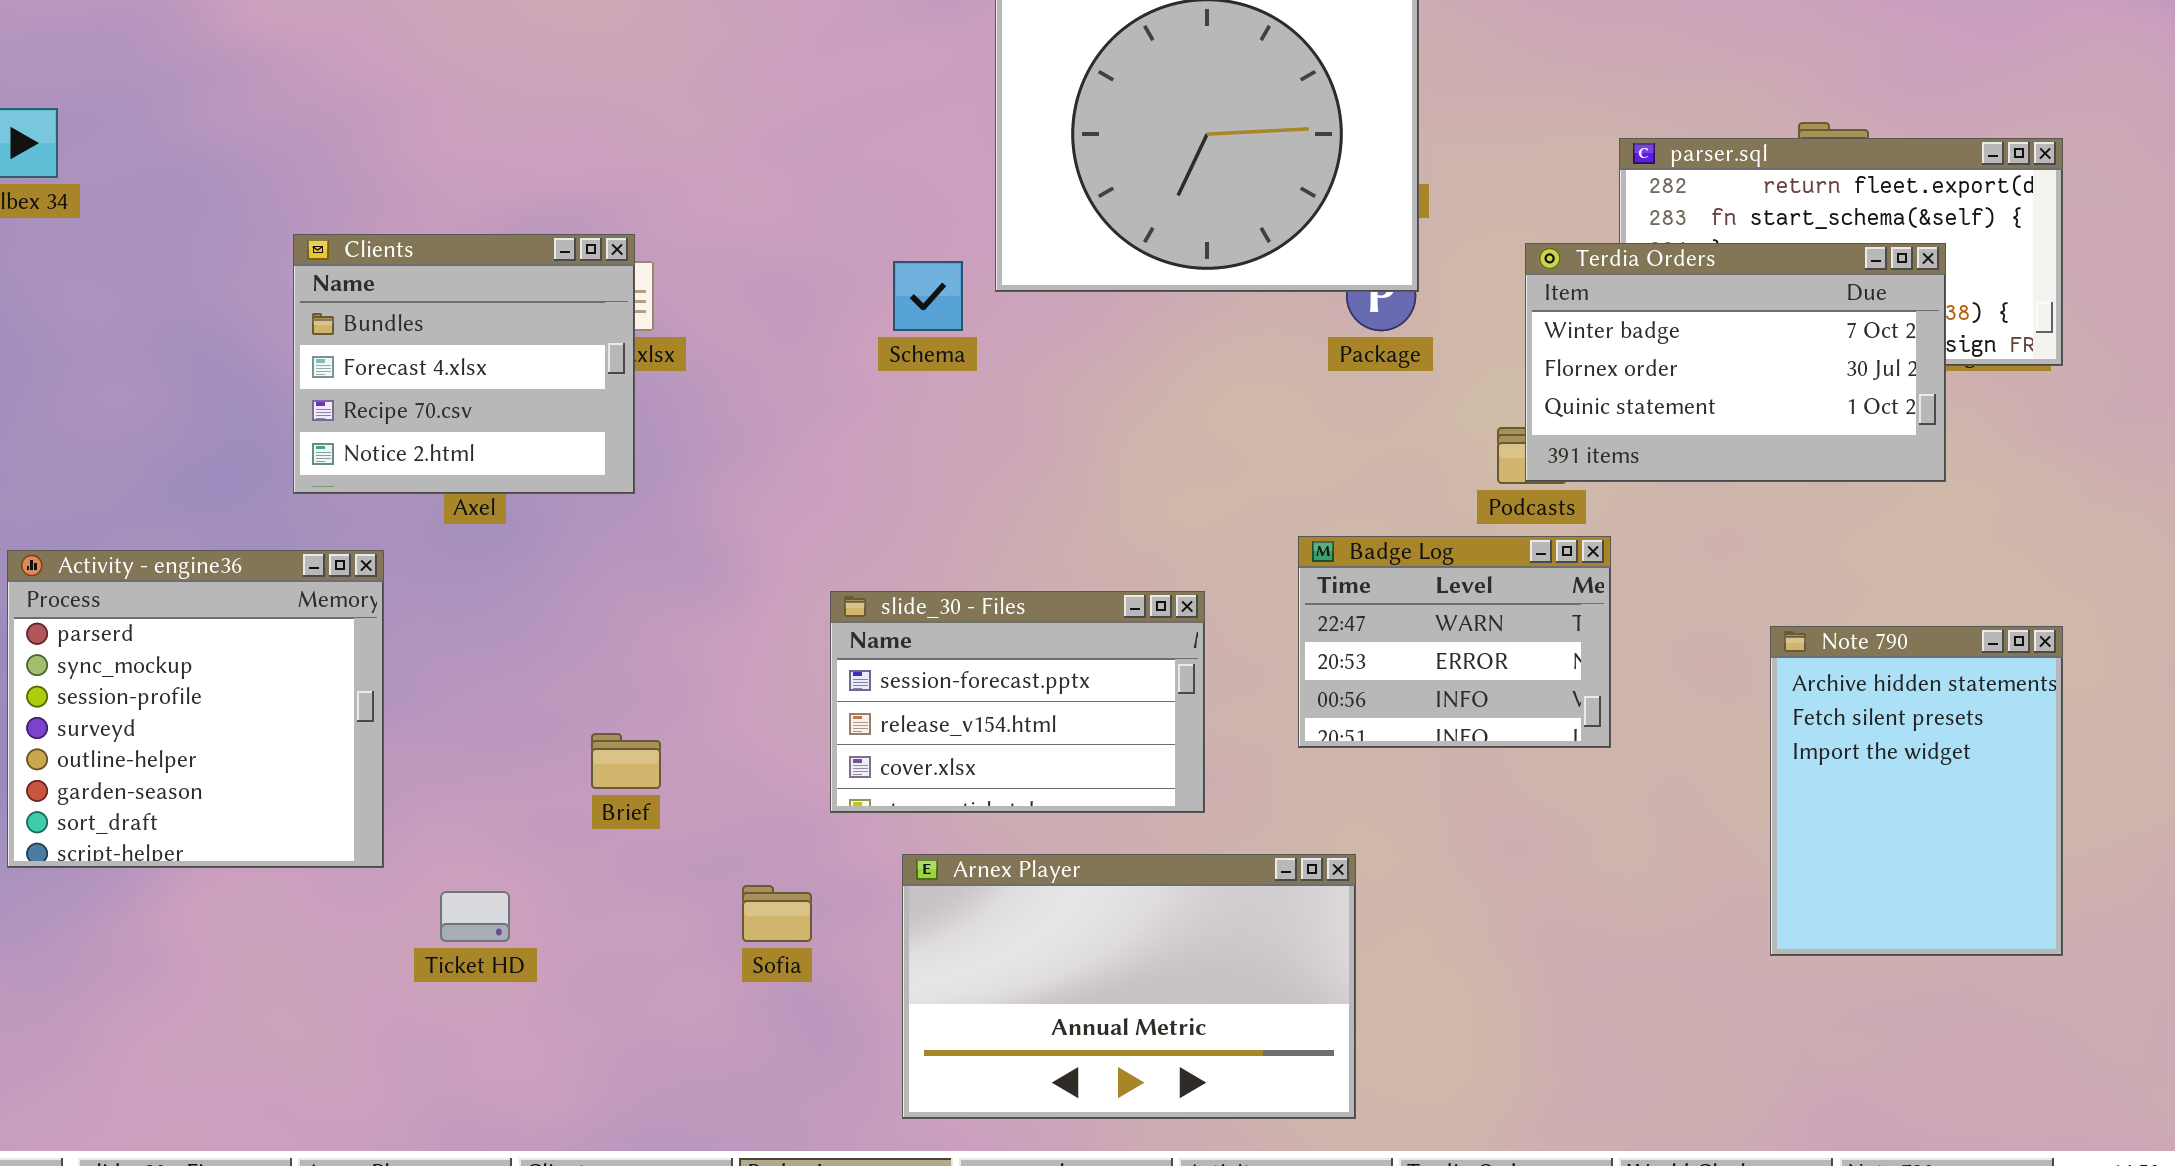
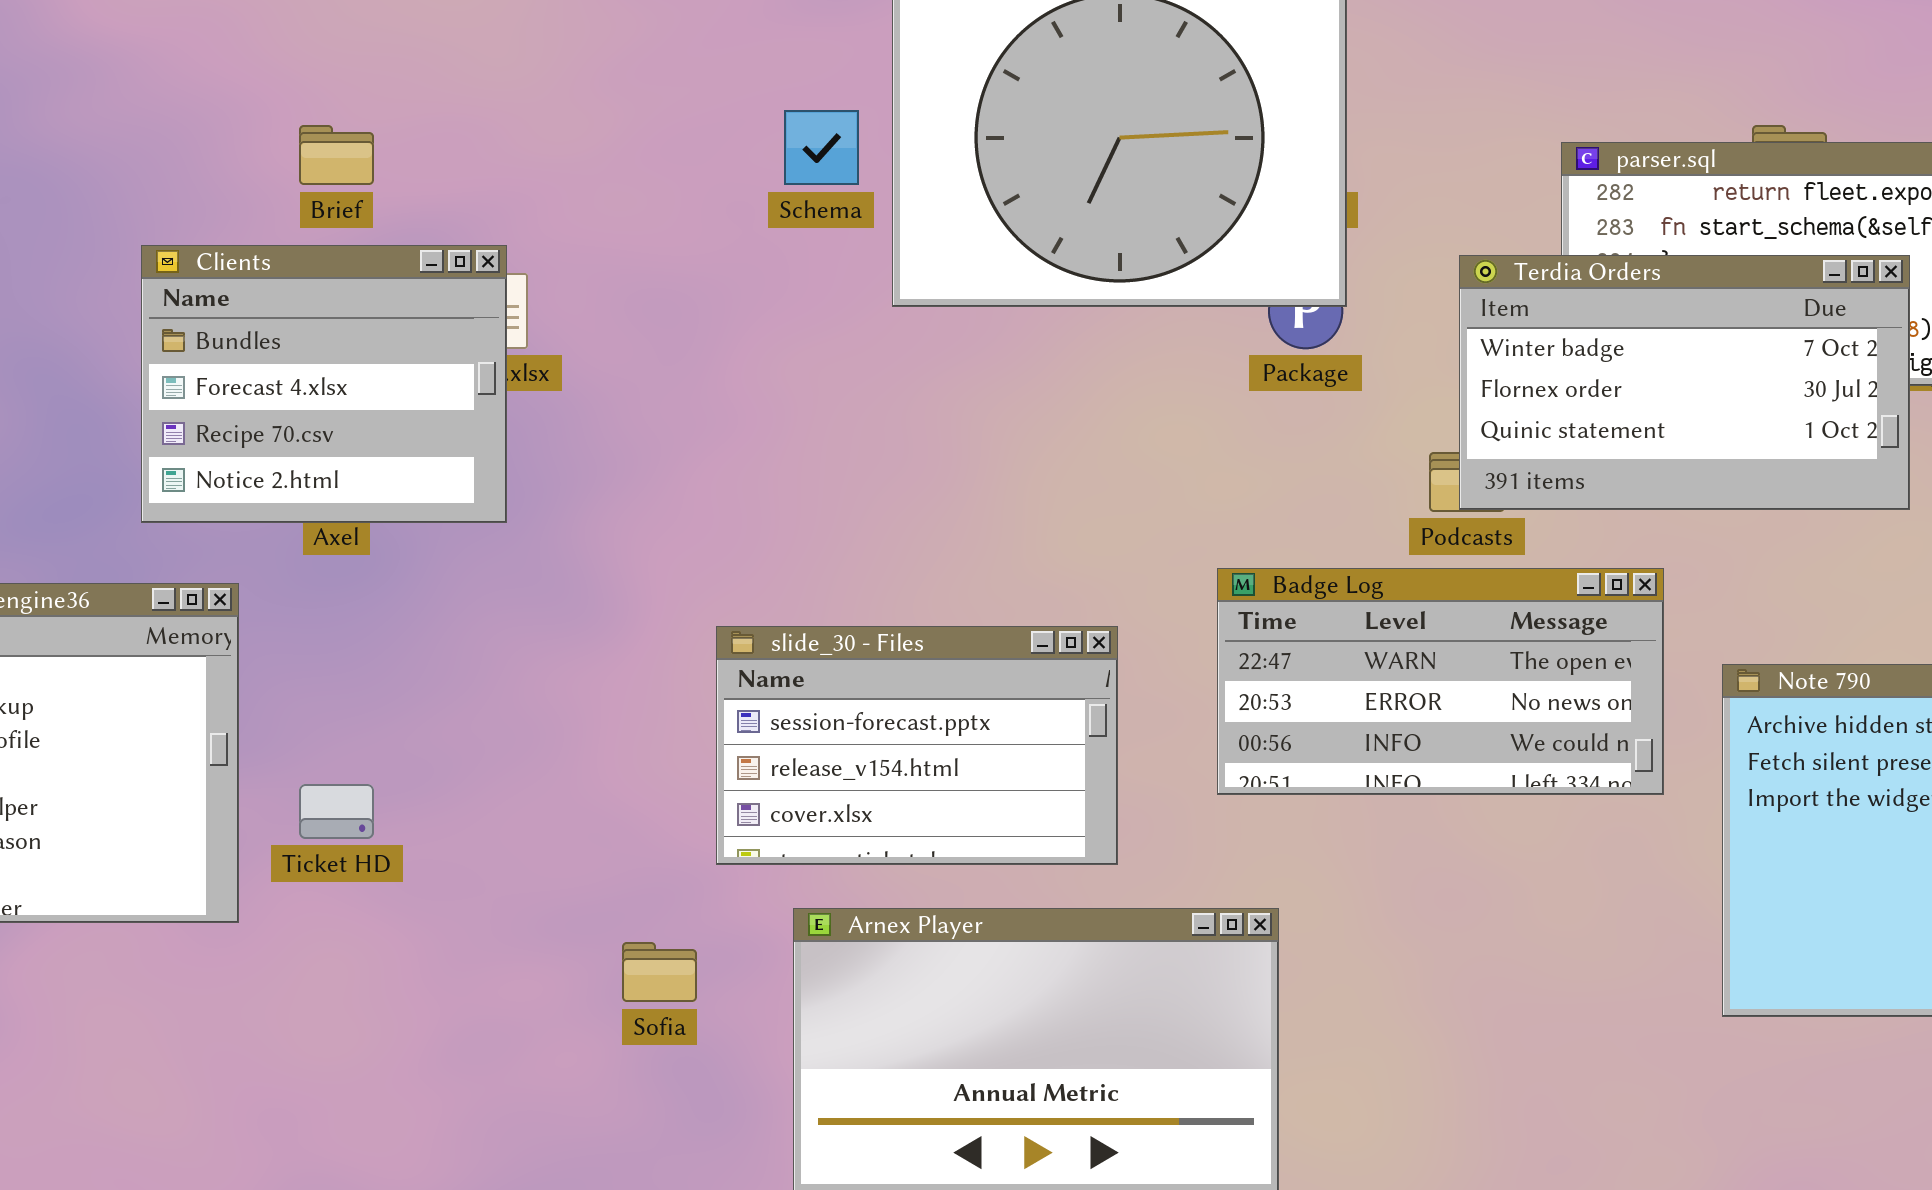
Schema: [893,261,963,331] -> [784,110,859,185], moved
Badge Log: [1298,536,1611,748] -> [1217,568,1664,795], resized
Brief: [591,733,661,789] -> [299,125,374,185], moved
Ticket HD: [440,891,510,942] -> [299,784,374,839], moved

